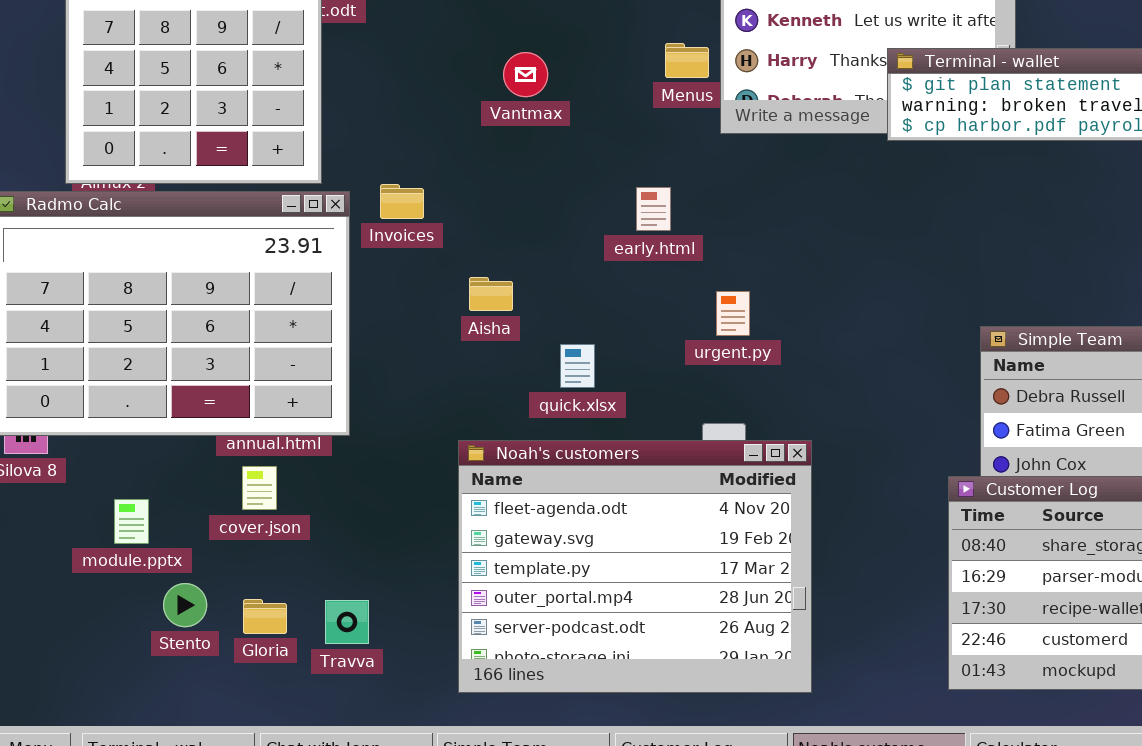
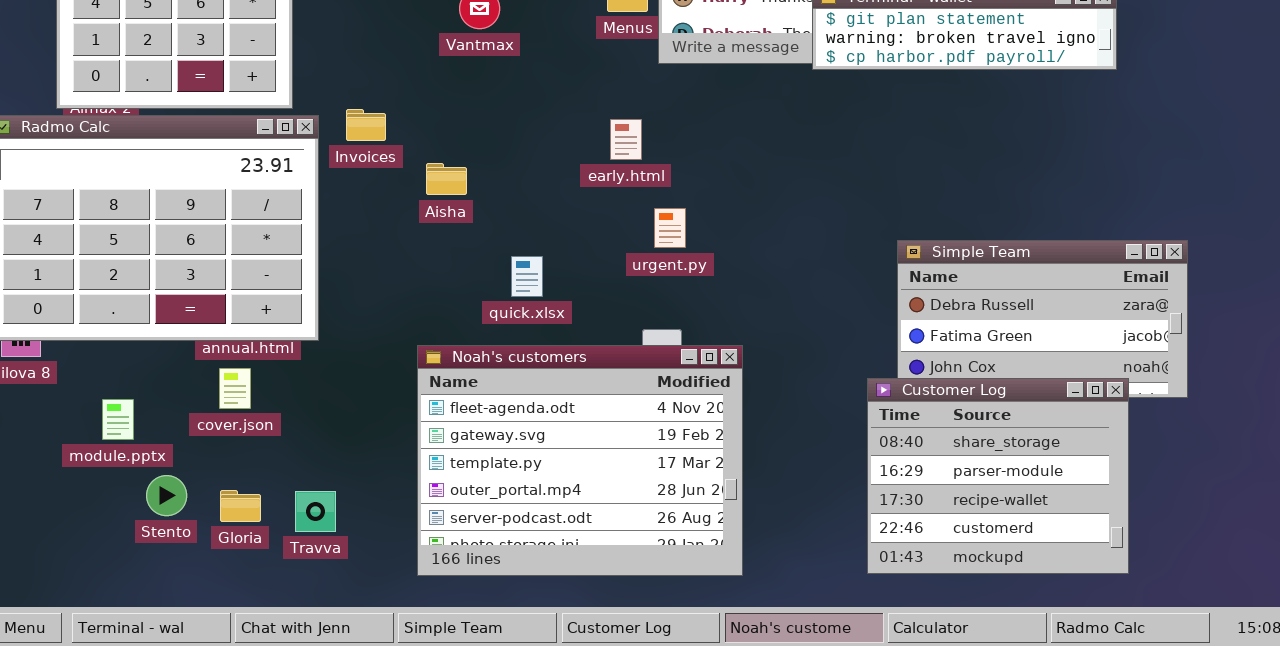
early.html: [636,187,671,231] -> [610,119,642,160], moved
Aisha: [469,277,513,311] -> [426,163,467,195], moved

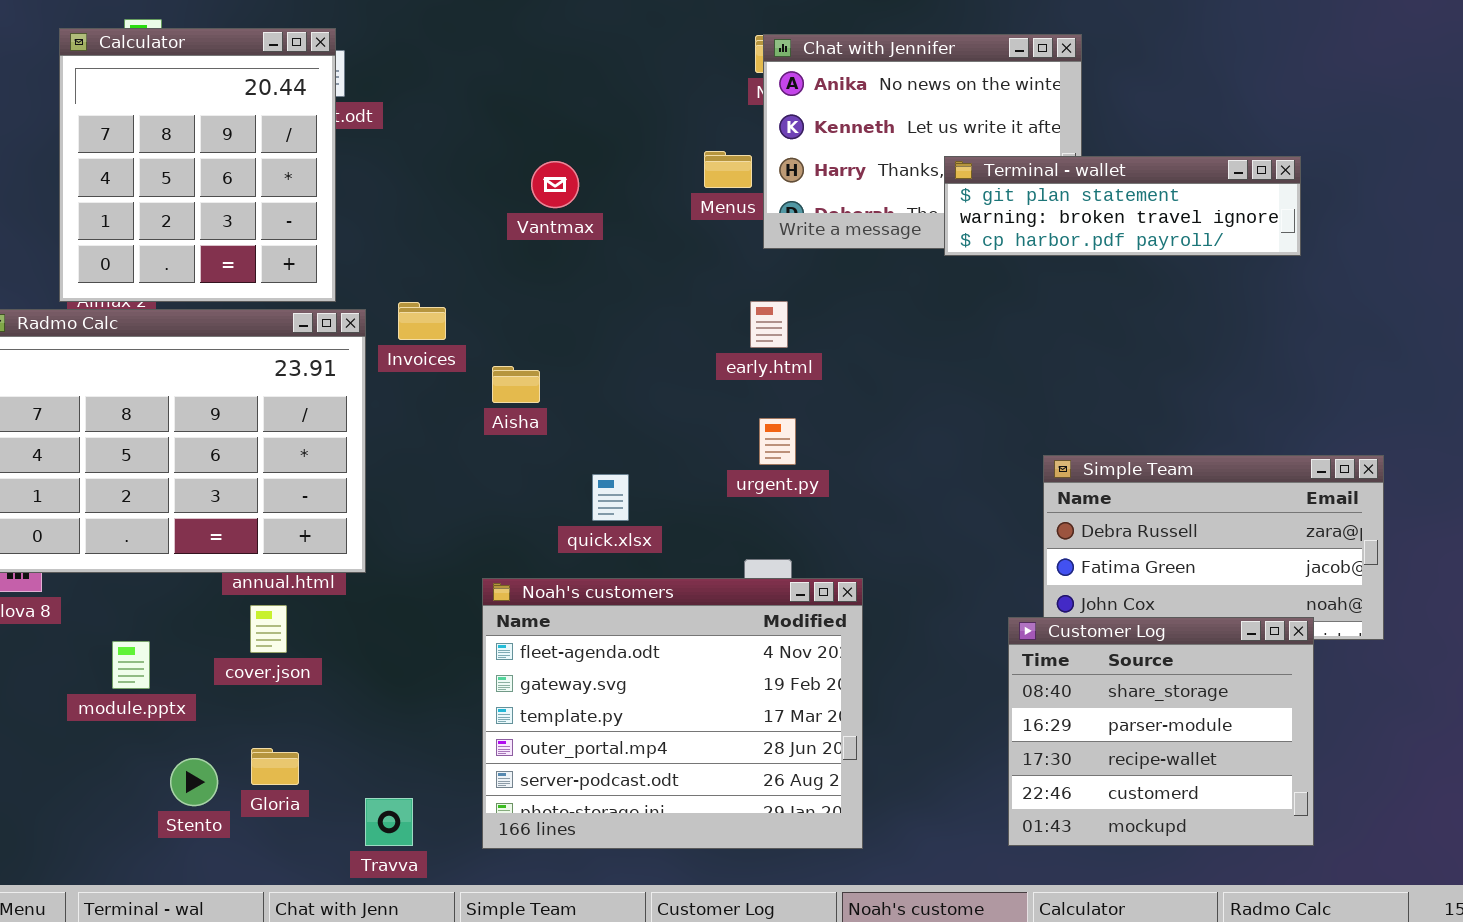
early.html: [610,119,642,160] -> [750,301,788,348], moved
Stento: [146,475,187,516] -> [170,758,218,806], moved
Travva: [295,491,336,532] -> [365,798,413,846], moved

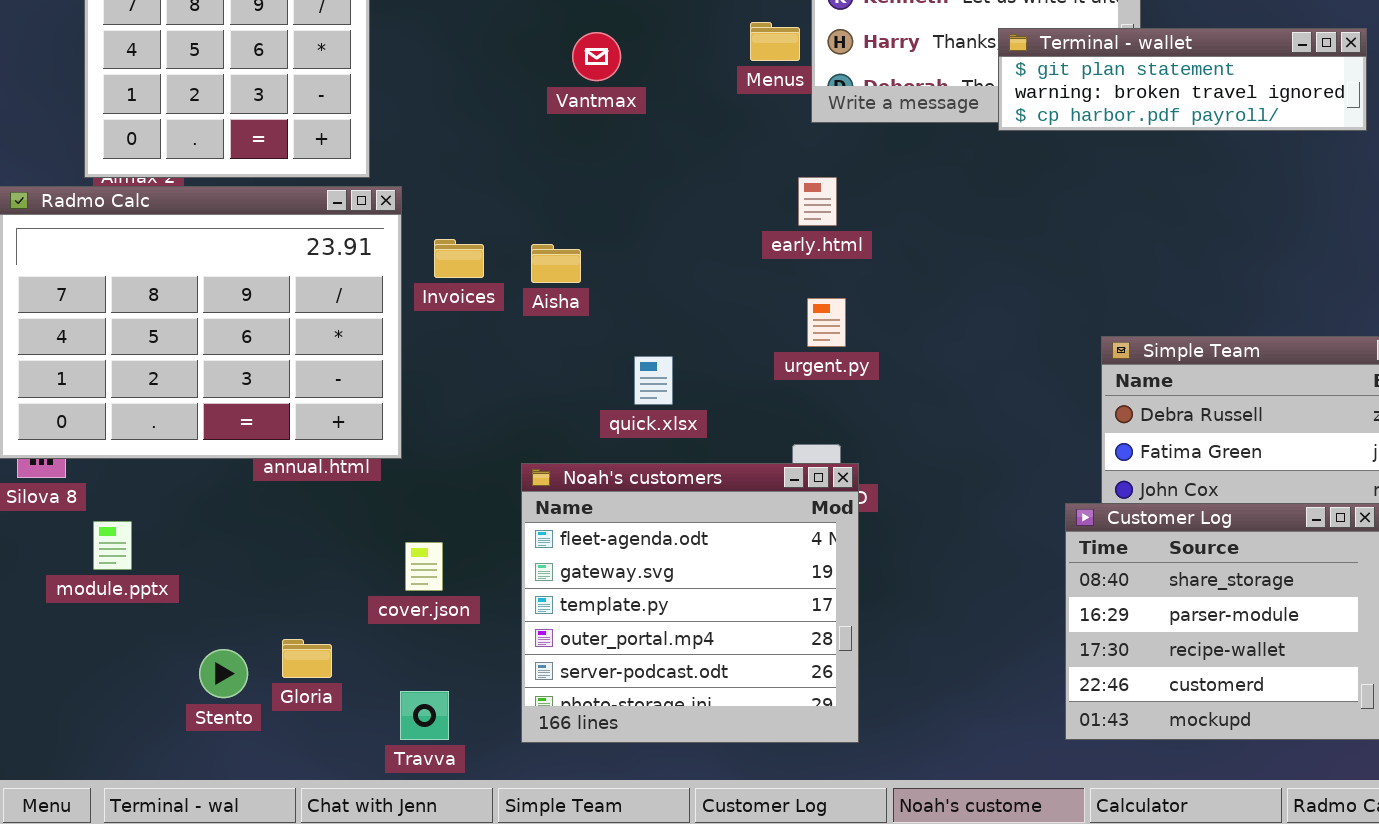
Invoices: [398,302,446,340] -> [434,239,484,278], moved
Noah's customers: [482,578,863,849] -> [521,463,859,743], resized
cover.json: [250,605,287,653] -> [405,542,443,591], moved
module.pptx: [112,641,150,689] -> [93,521,132,570], moved

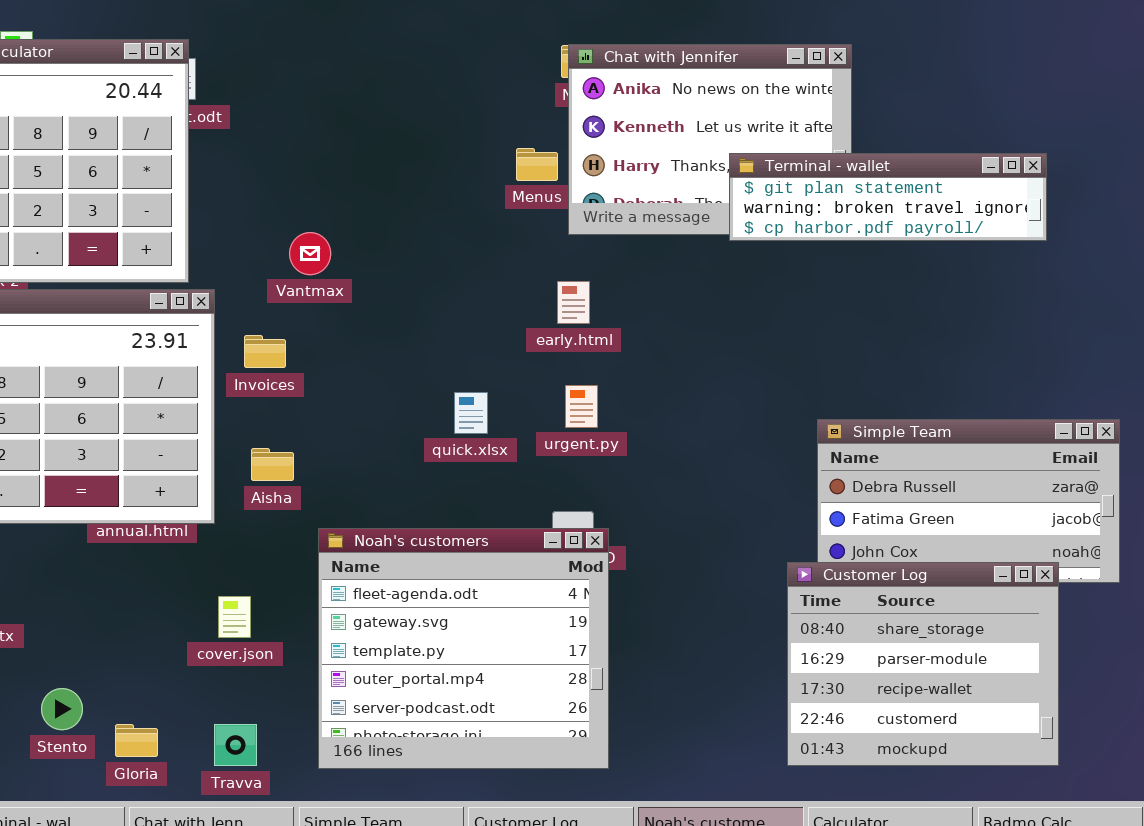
Vantmax: [572,32,621,81] -> [289,232,331,275], moved
Aisha: [531,244,581,283] -> [251,448,294,481], moved
quick.xlsx: [634,356,673,405] -> [454,392,488,434], moved
Gloria: [282,639,332,678] -> [115,724,158,757], moved

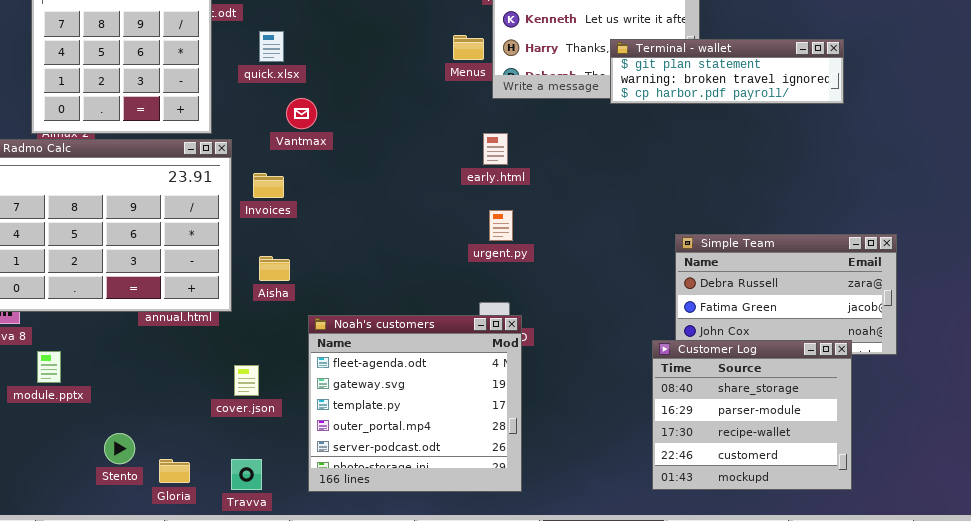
quick.xlsx: [454,392,488,434] -> [259,31,284,62], moved

